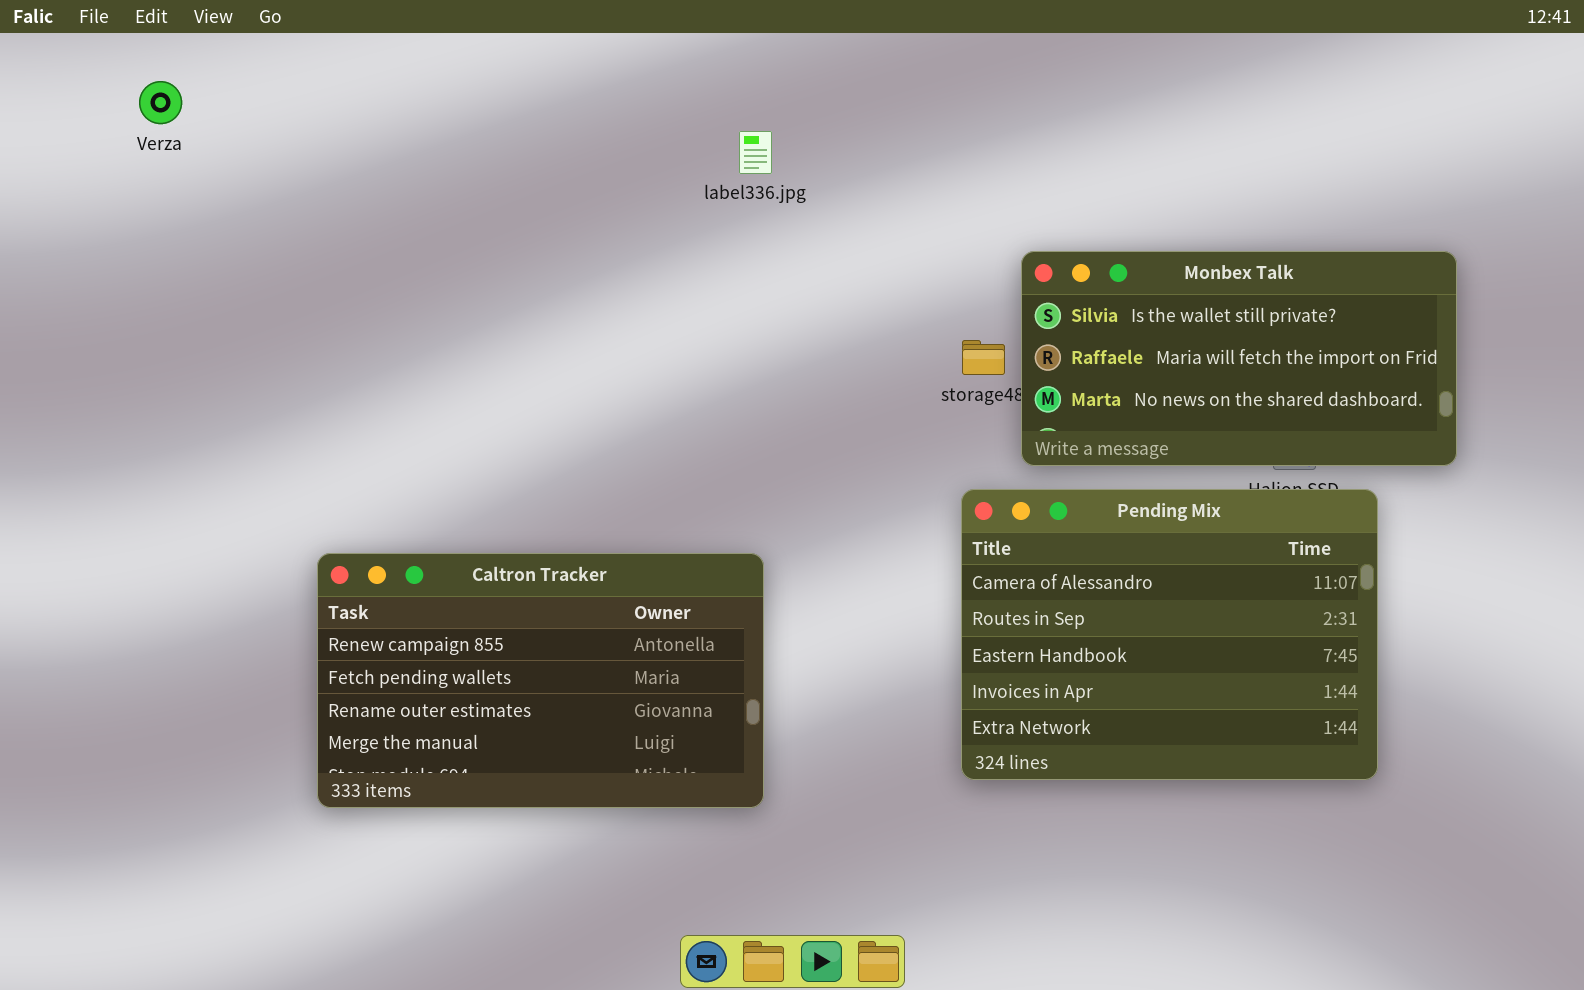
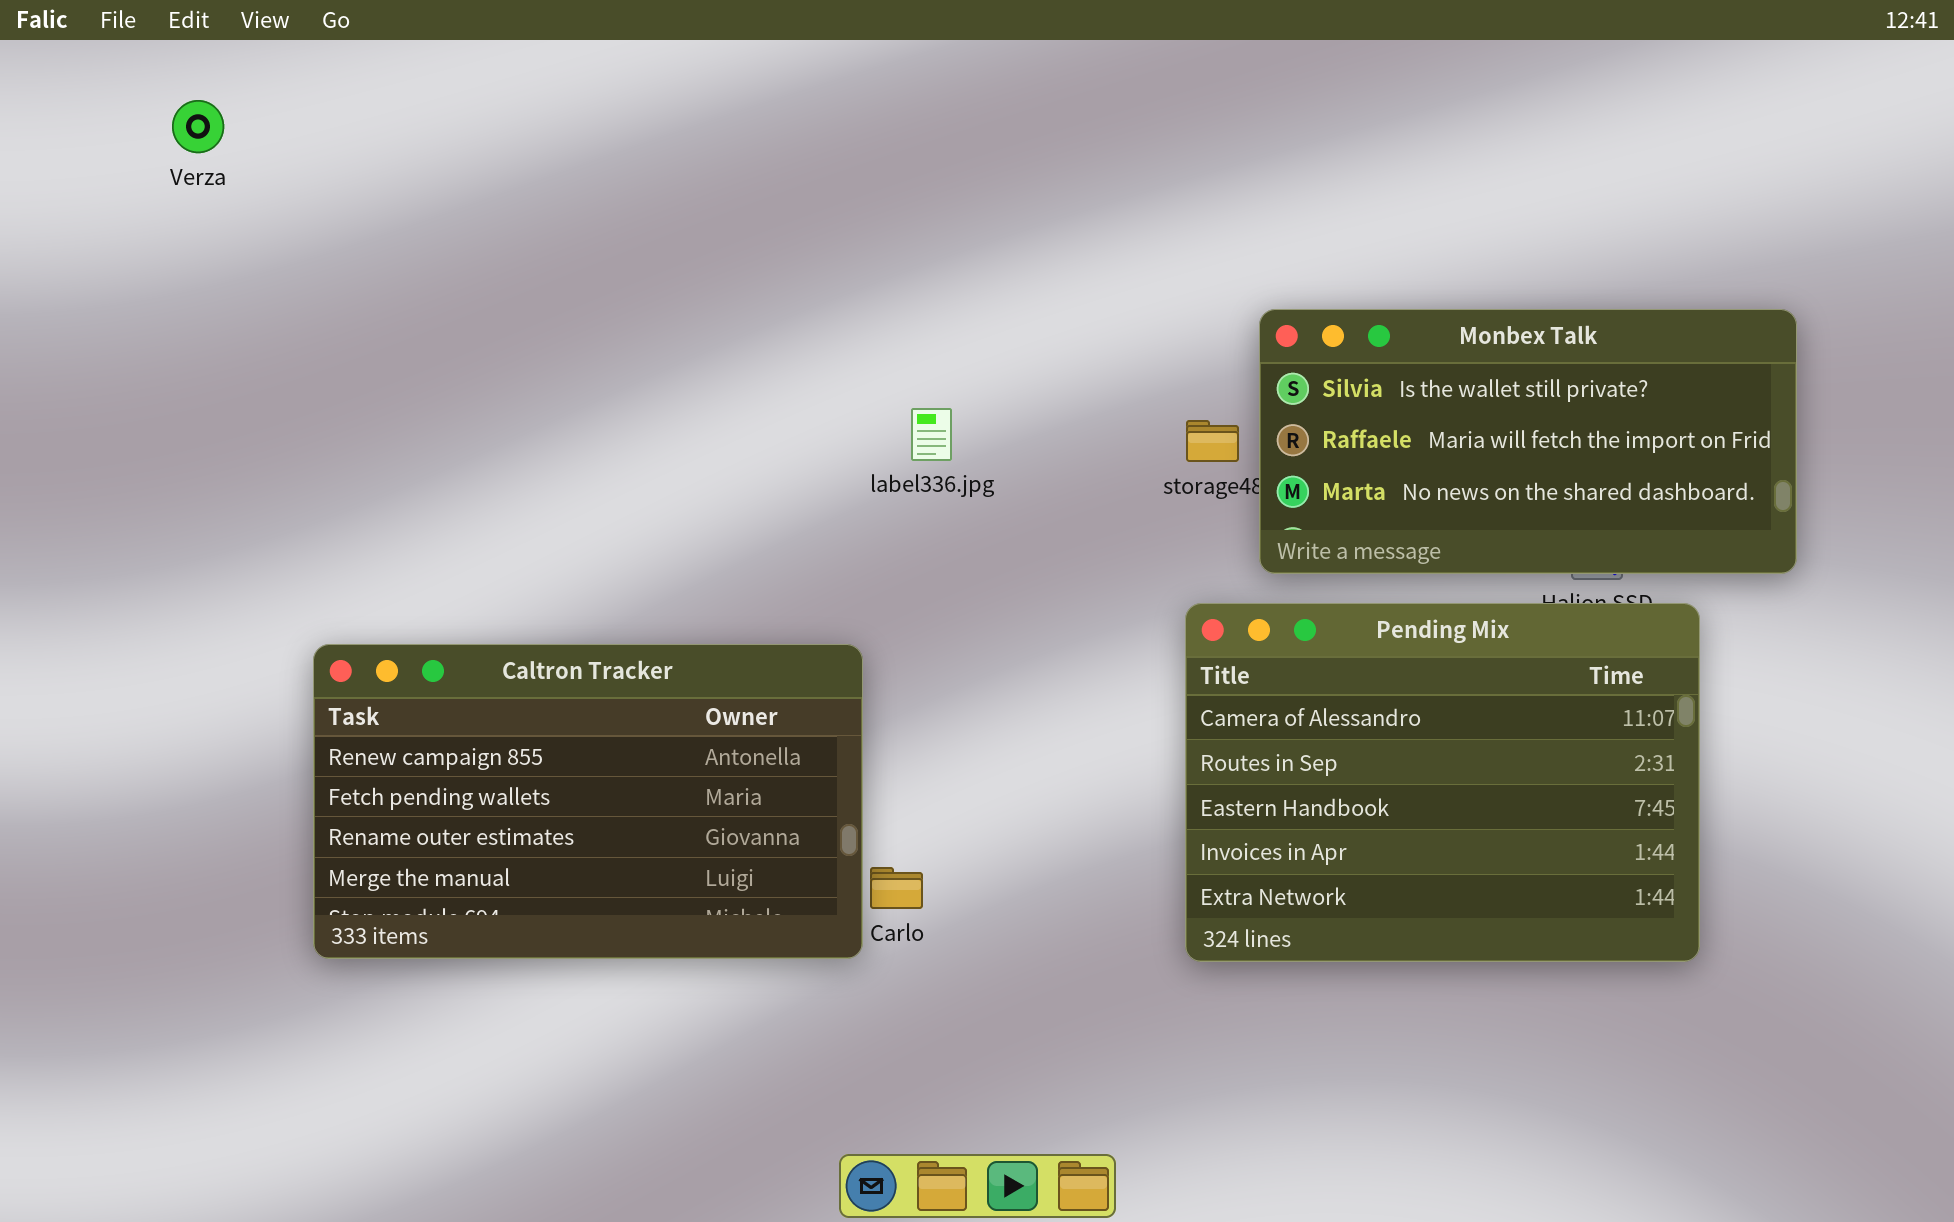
label336.jpg: [739,131,772,174] -> [911,408,952,461], moved
Caltron Tracker: [317,553,764,808] -> [313,644,863,959], moved

